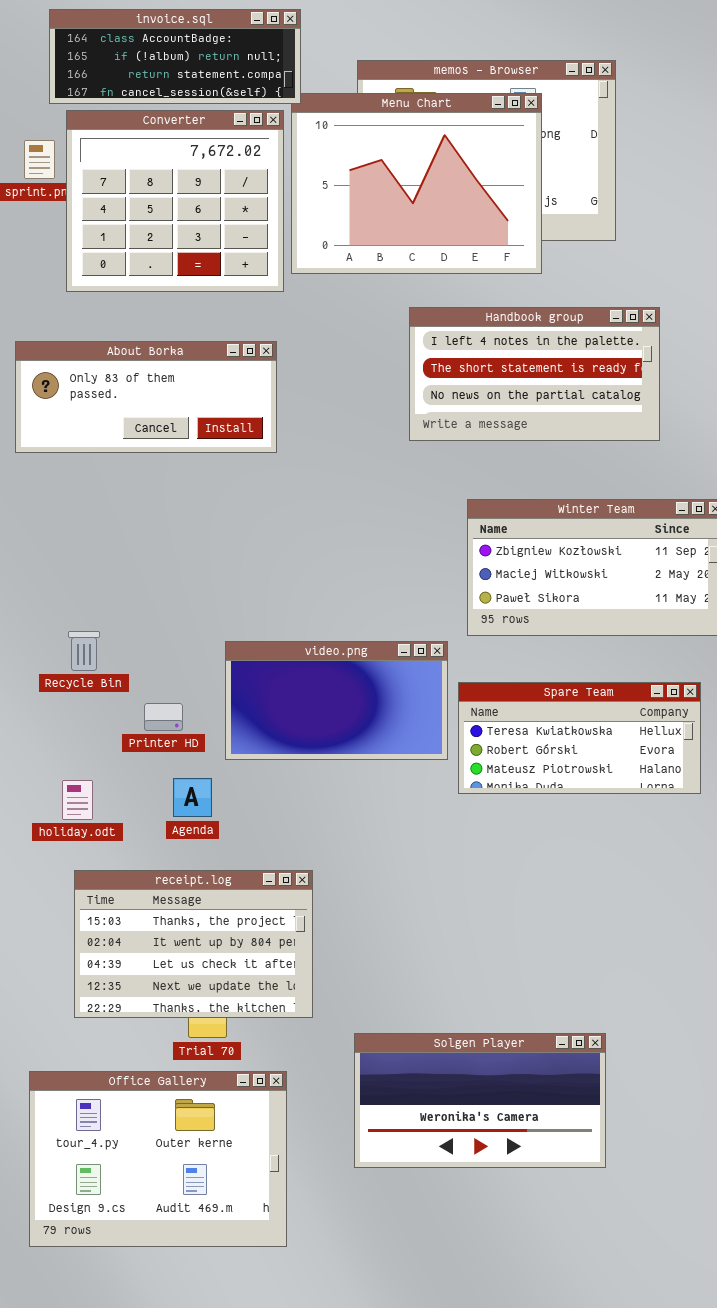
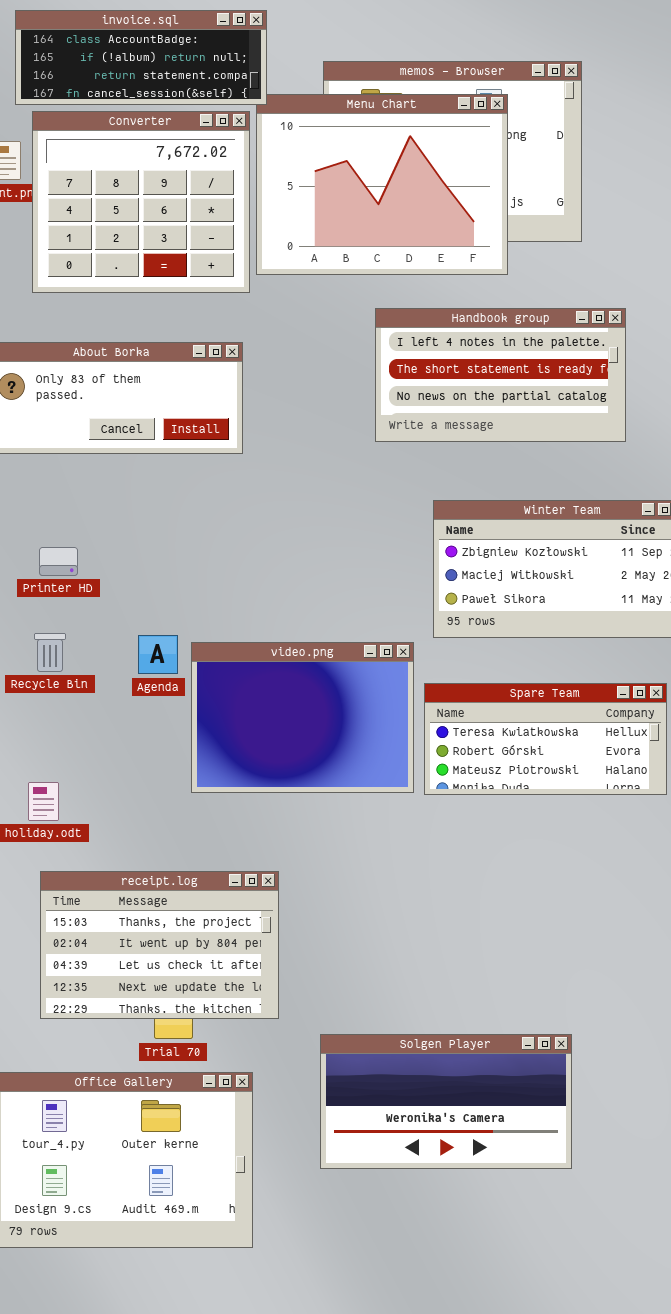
video.png: [225,641,448,760] -> [191,642,414,793], resized
Printer HD: [144,703,183,731] -> [39,547,78,576], moved
Agenda: [173,778,212,817] -> [138,635,178,674], moved

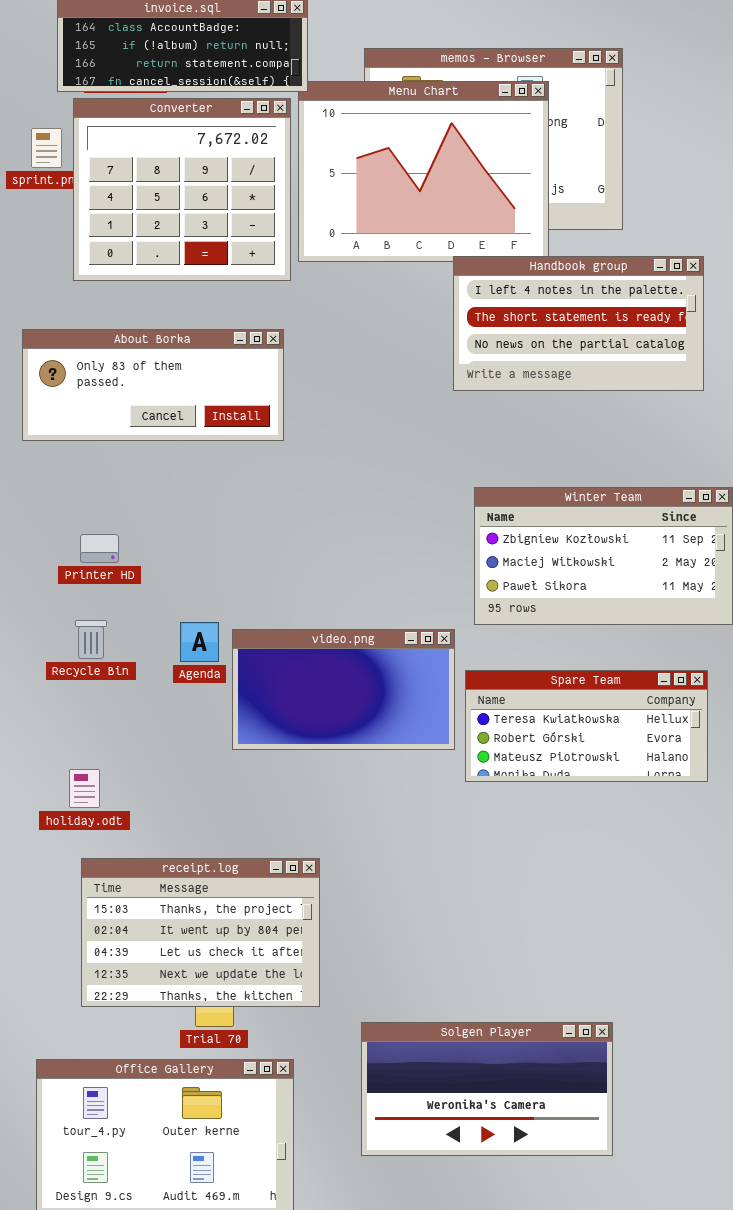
Handbook group: [375,308,626,442] -> [453,256,704,391], moved
video.png: [191,642,414,793] -> [232,629,455,750], resized

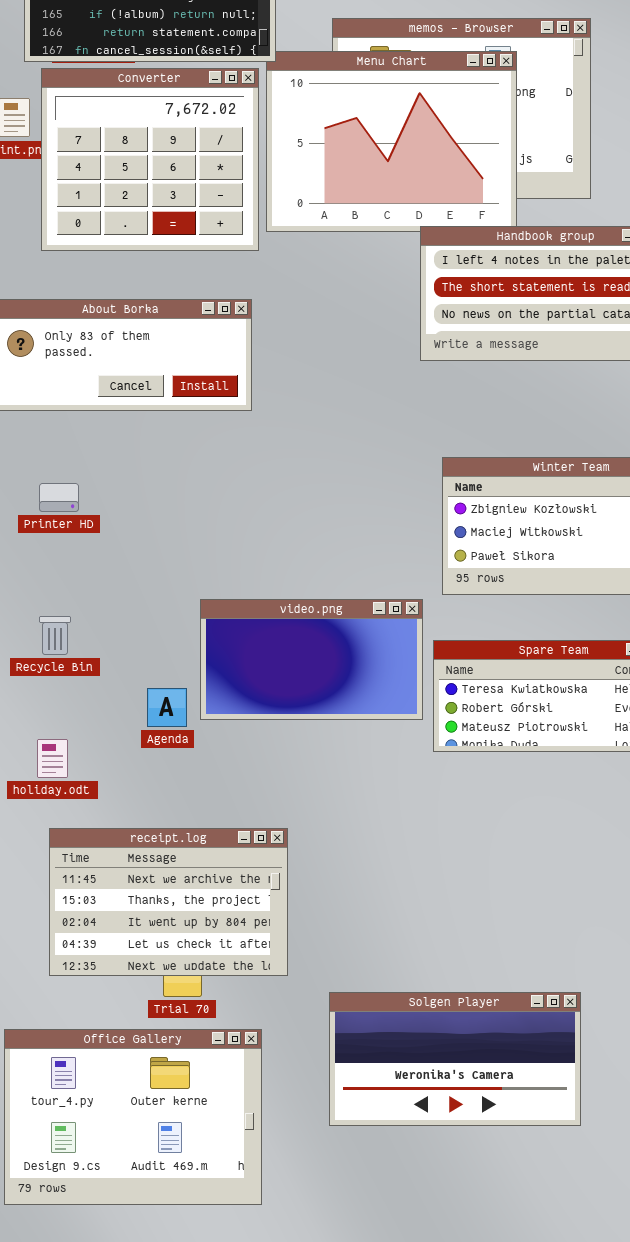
Printer HD: [80,534,119,563] -> [39,483,79,512], moved
Recycle Bin: [75,620,107,659] -> [39,616,71,655], moved
Agenda: [180,622,219,662] -> [147,688,187,727], moved
receipt.log: [81,858,320,1007] -> [49,828,288,976], scrolled up 1 row

